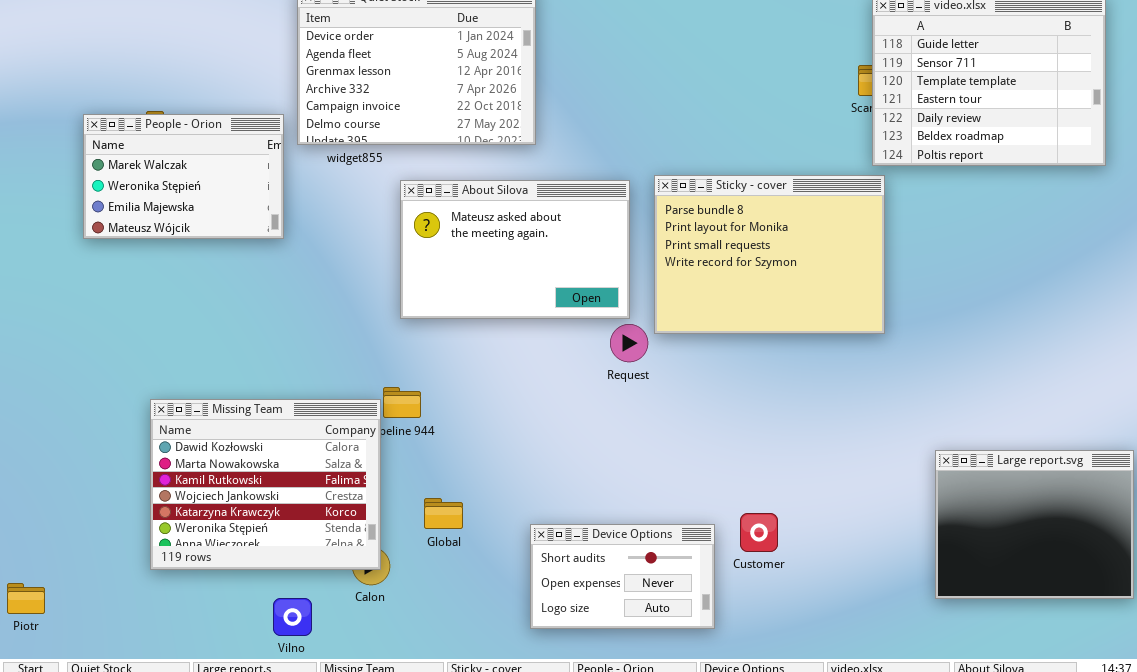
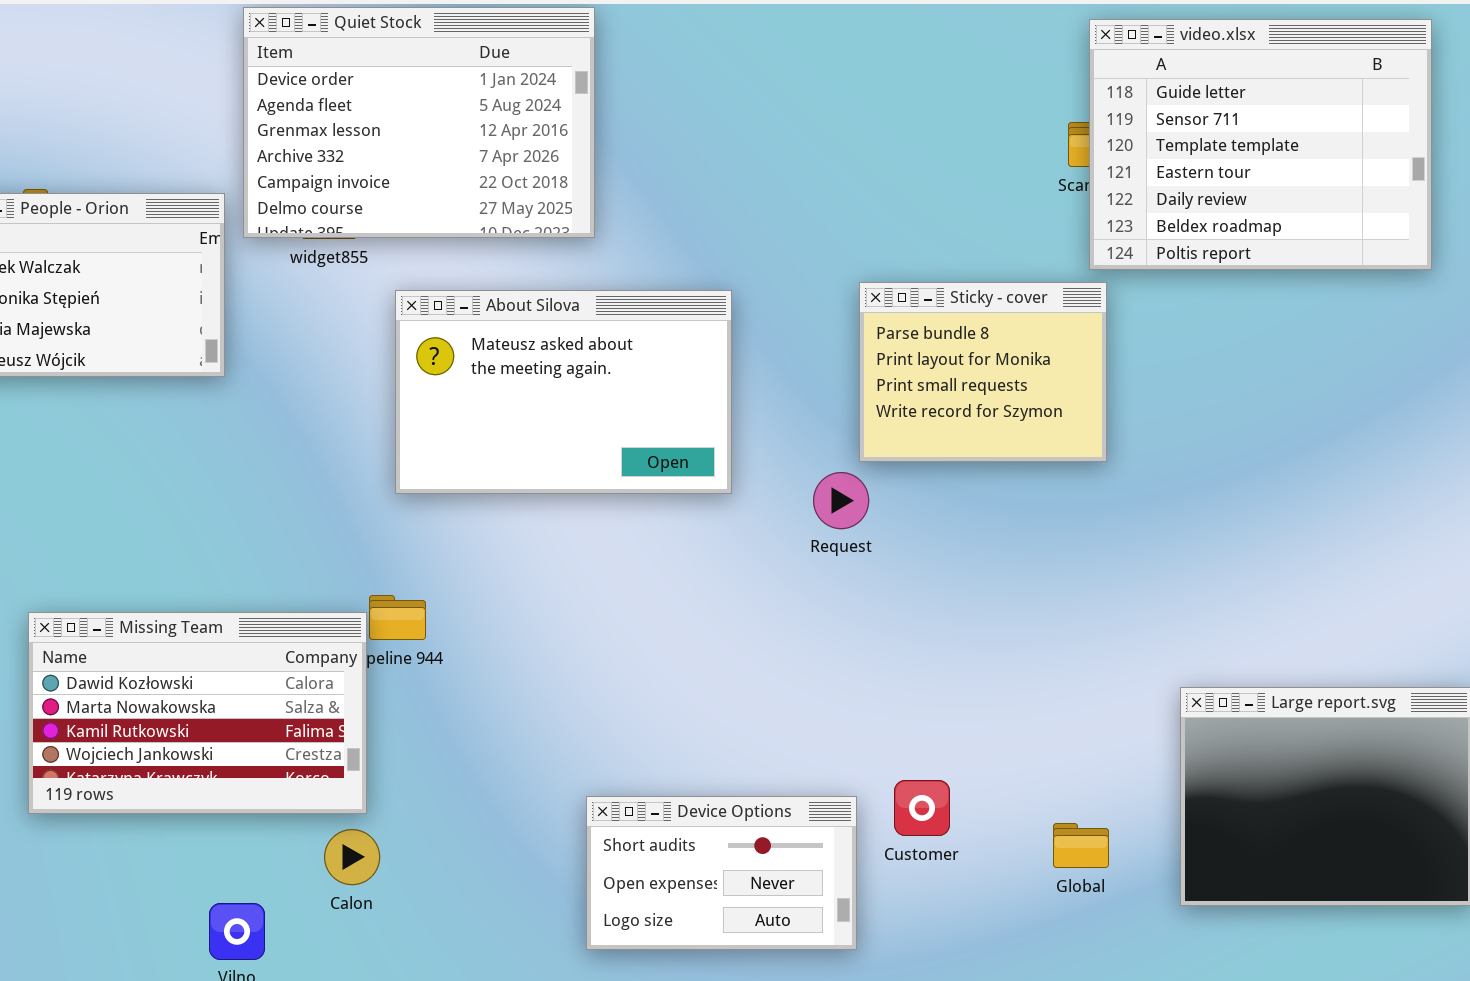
Sticky - cover: [654,175,885,334] -> [859,282,1107,462], resized
Request: [610,324,648,362] -> [813,472,869,529], moved
Missing Team: [150,399,381,570] -> [28,612,367,814], resized
Global: [424,498,463,529] -> [1053,823,1109,868], moved

